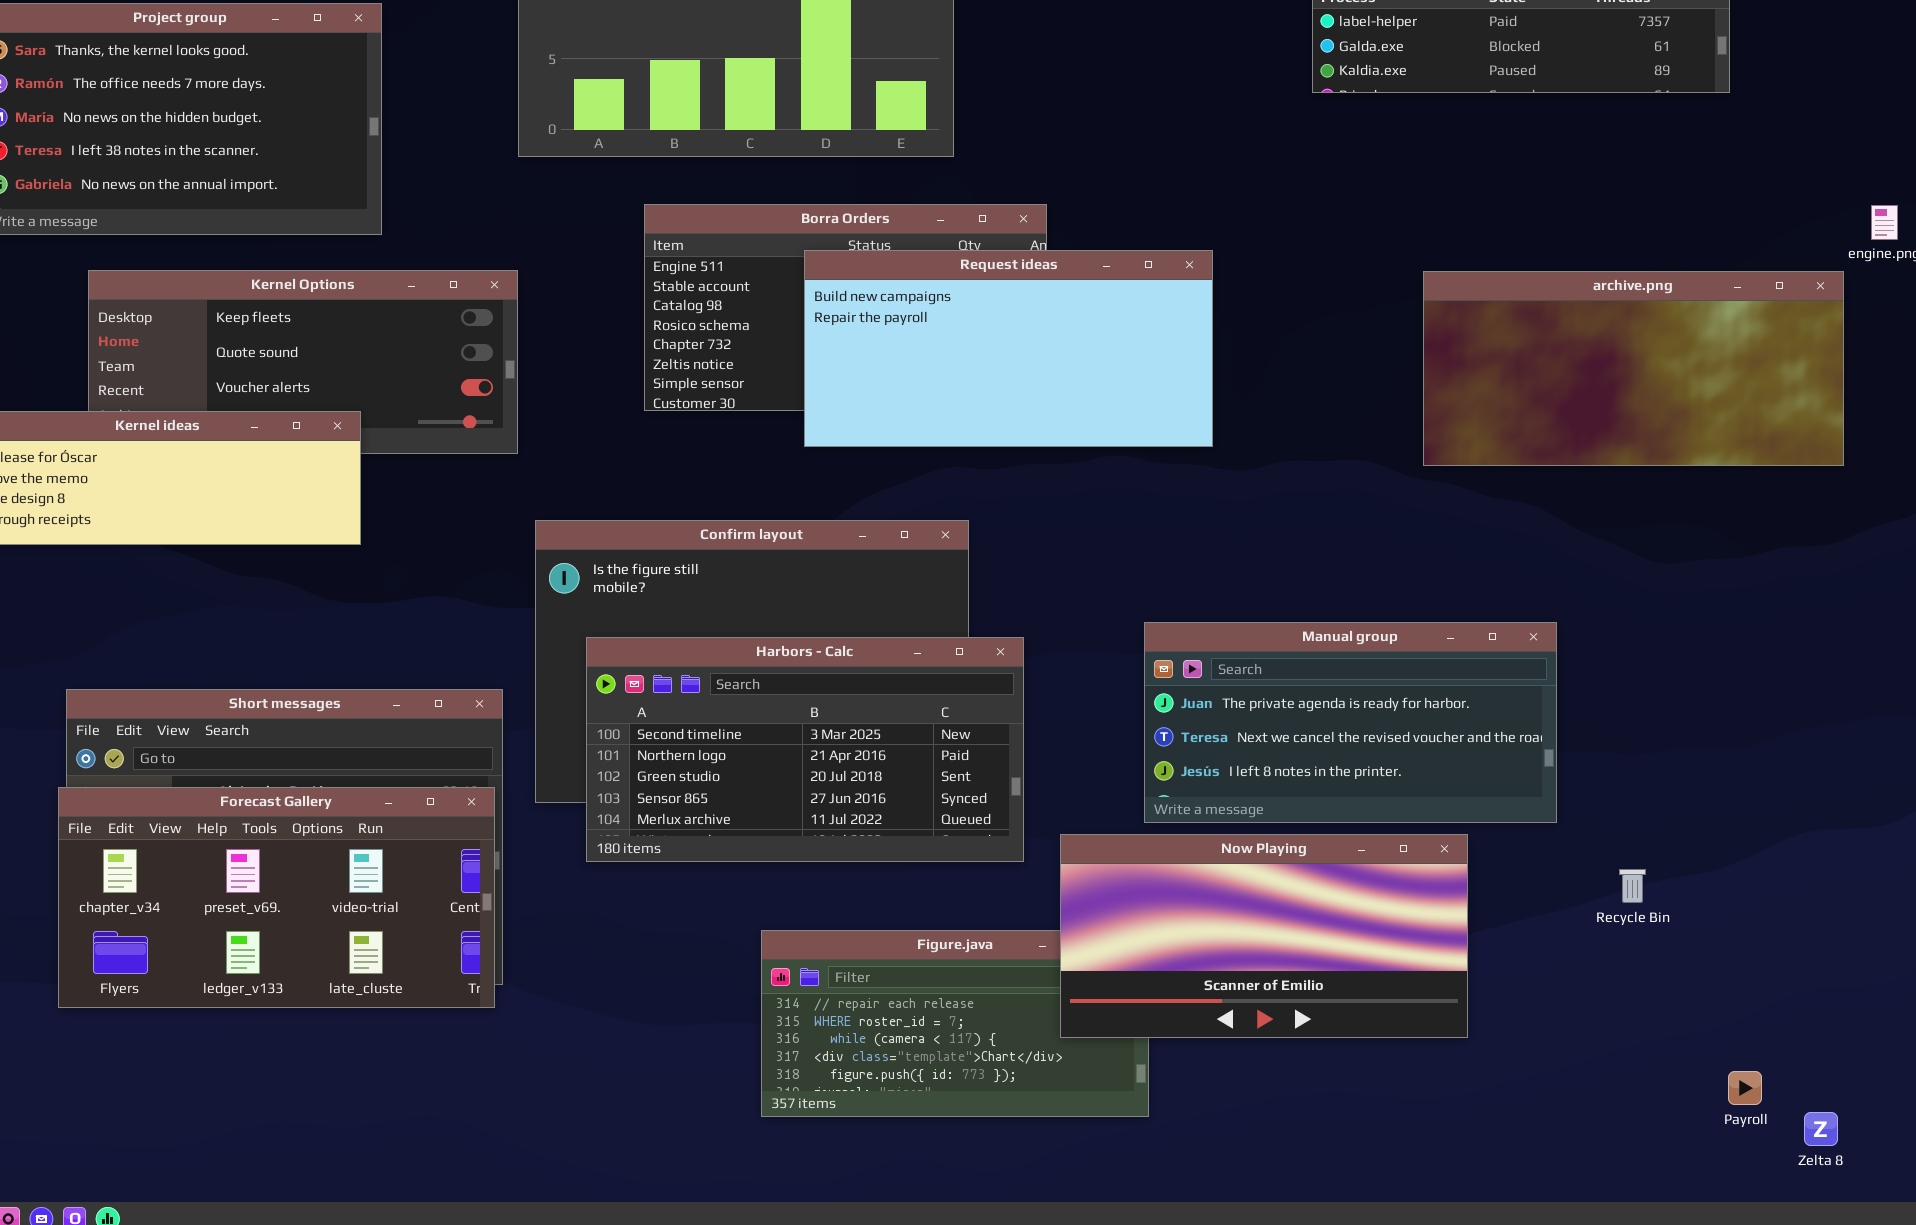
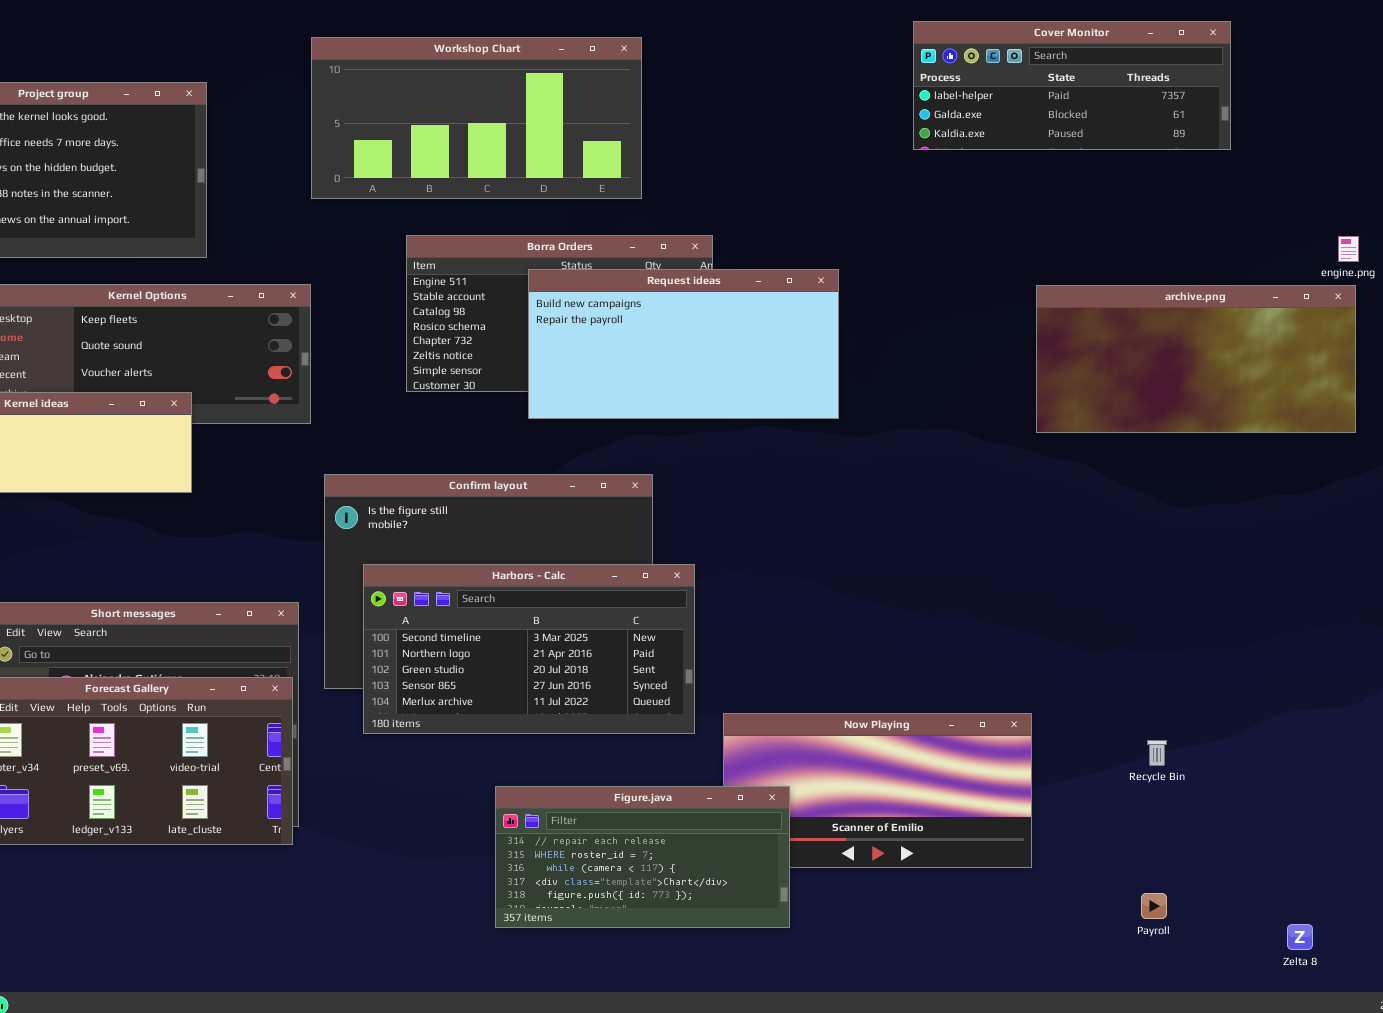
archive.png: [1423,271,1844,466] -> [1036,285,1356,433], moved
Manual group: [1144,622,1557,823] -> none, closed
Figure.java: [761,930,1149,1117] -> [495,786,790,928], raised
Payroll: [1728,1071,1762,1105] -> [1141,893,1167,919], moved

